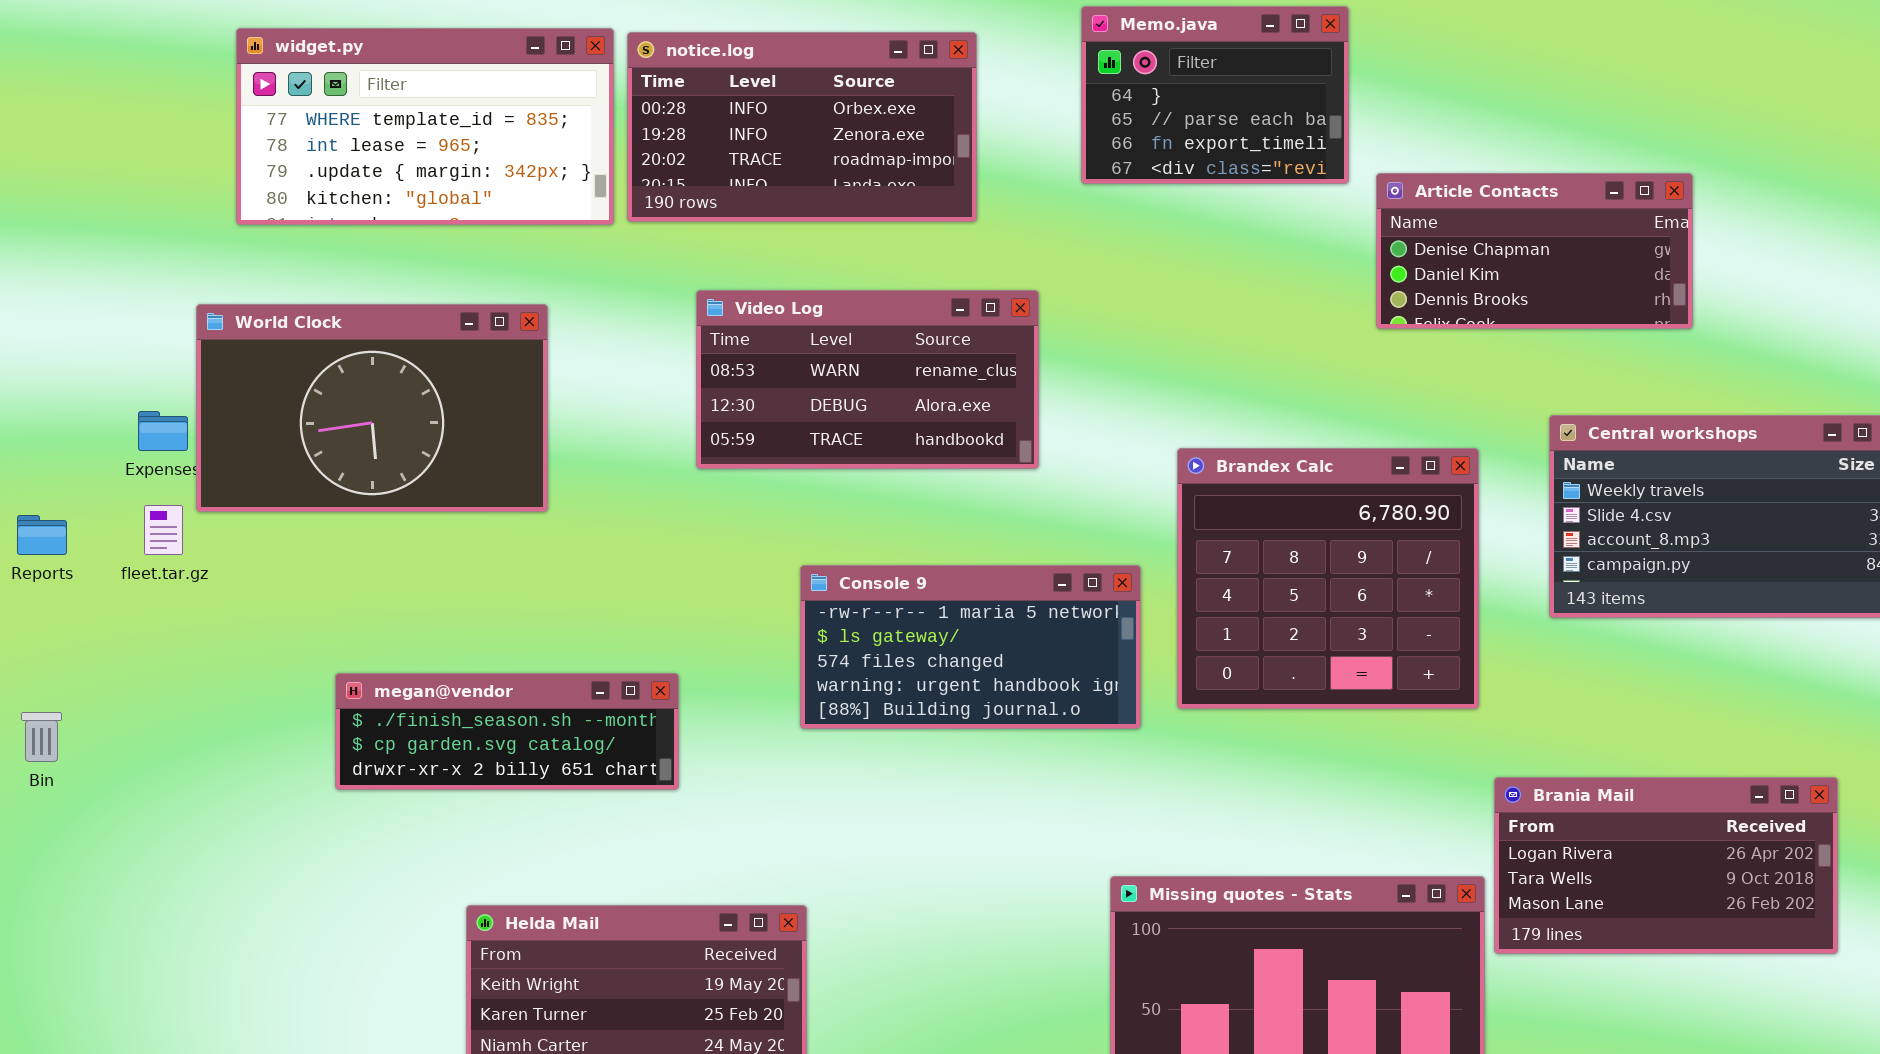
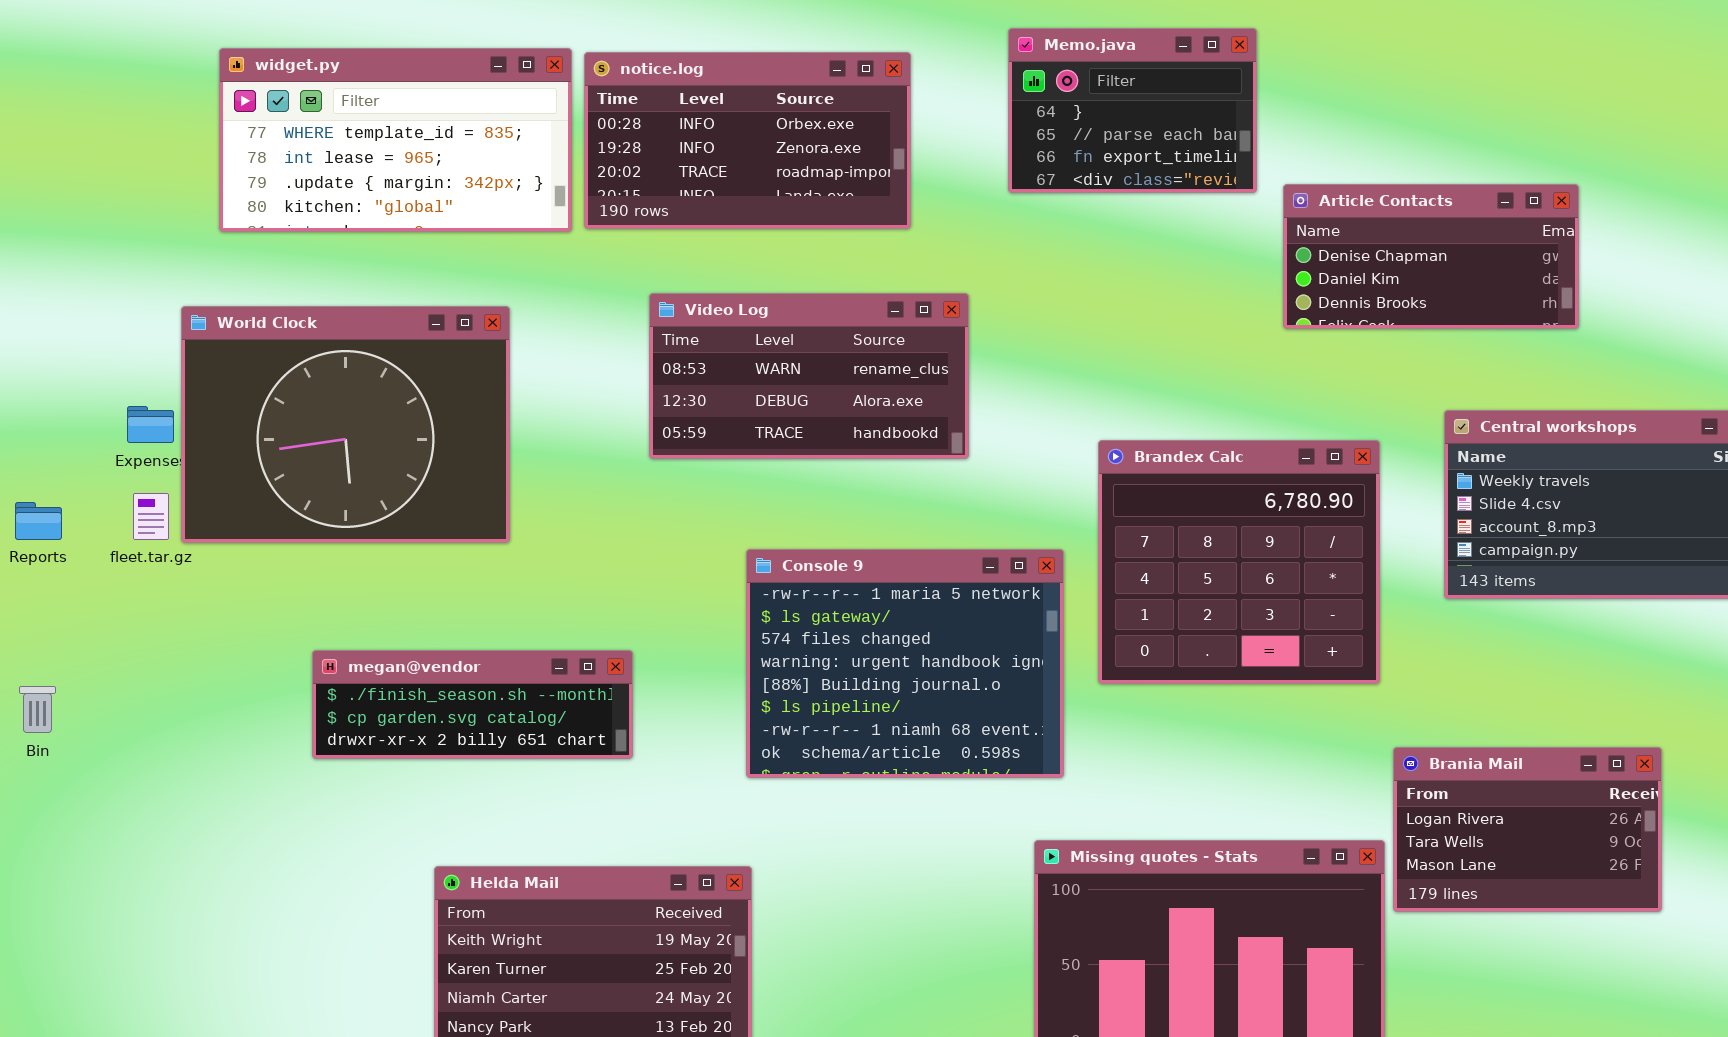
World Clock: [196,304,548,512] -> [181,306,510,543], resized
Console 9: [800,565,1141,729] -> [746,549,1064,778], resized
Brania Mail: [1494,777,1838,954] -> [1393,747,1662,912], resized

